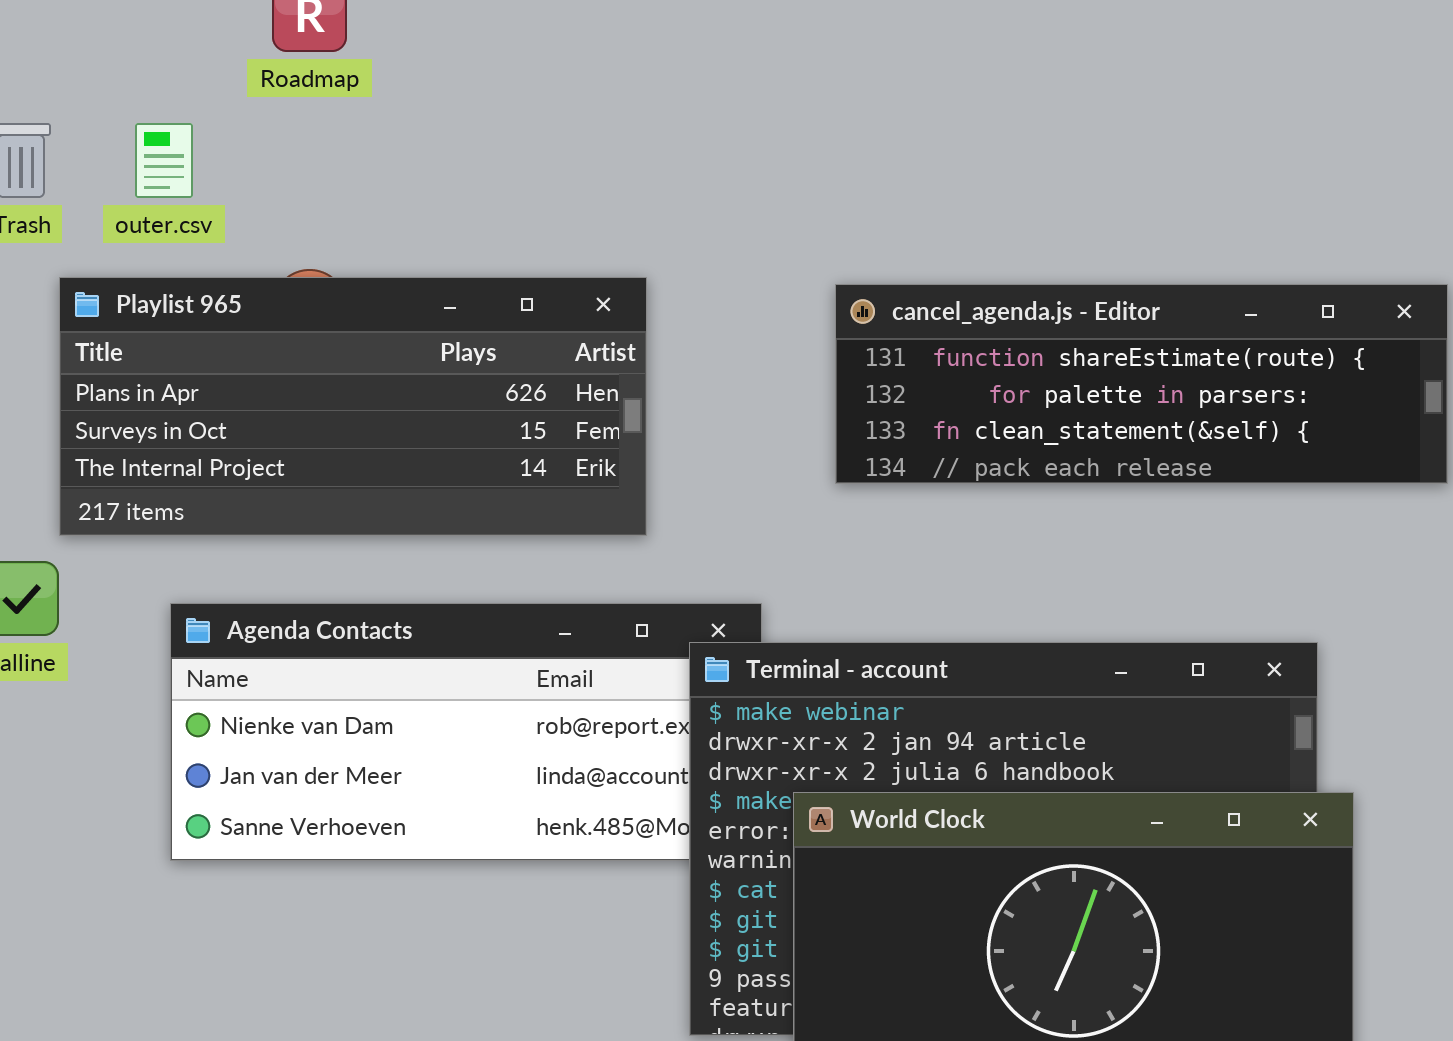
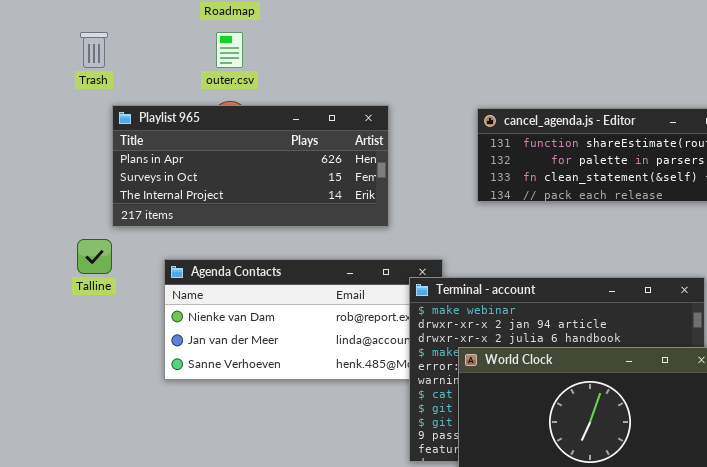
outer.csv: [135,123,193,198] -> [216,32,243,68], moved

